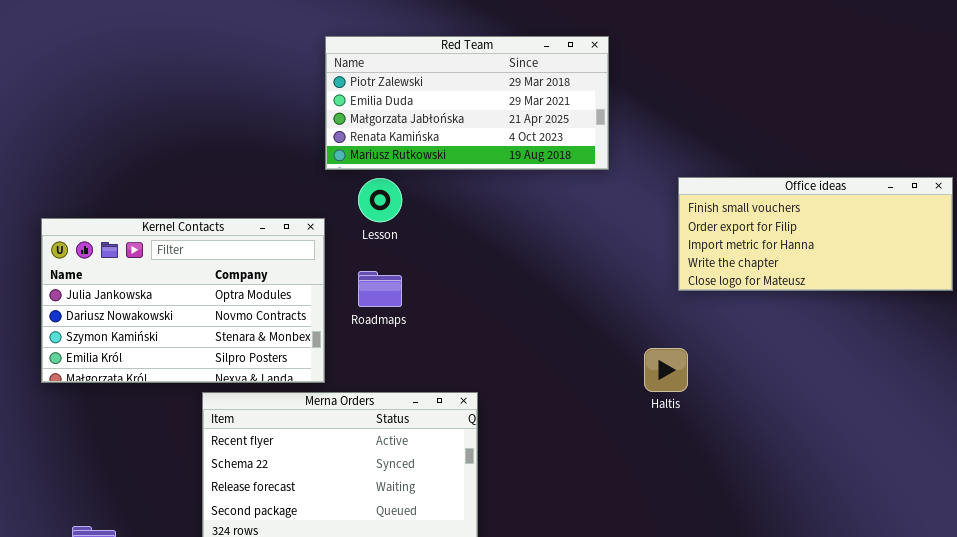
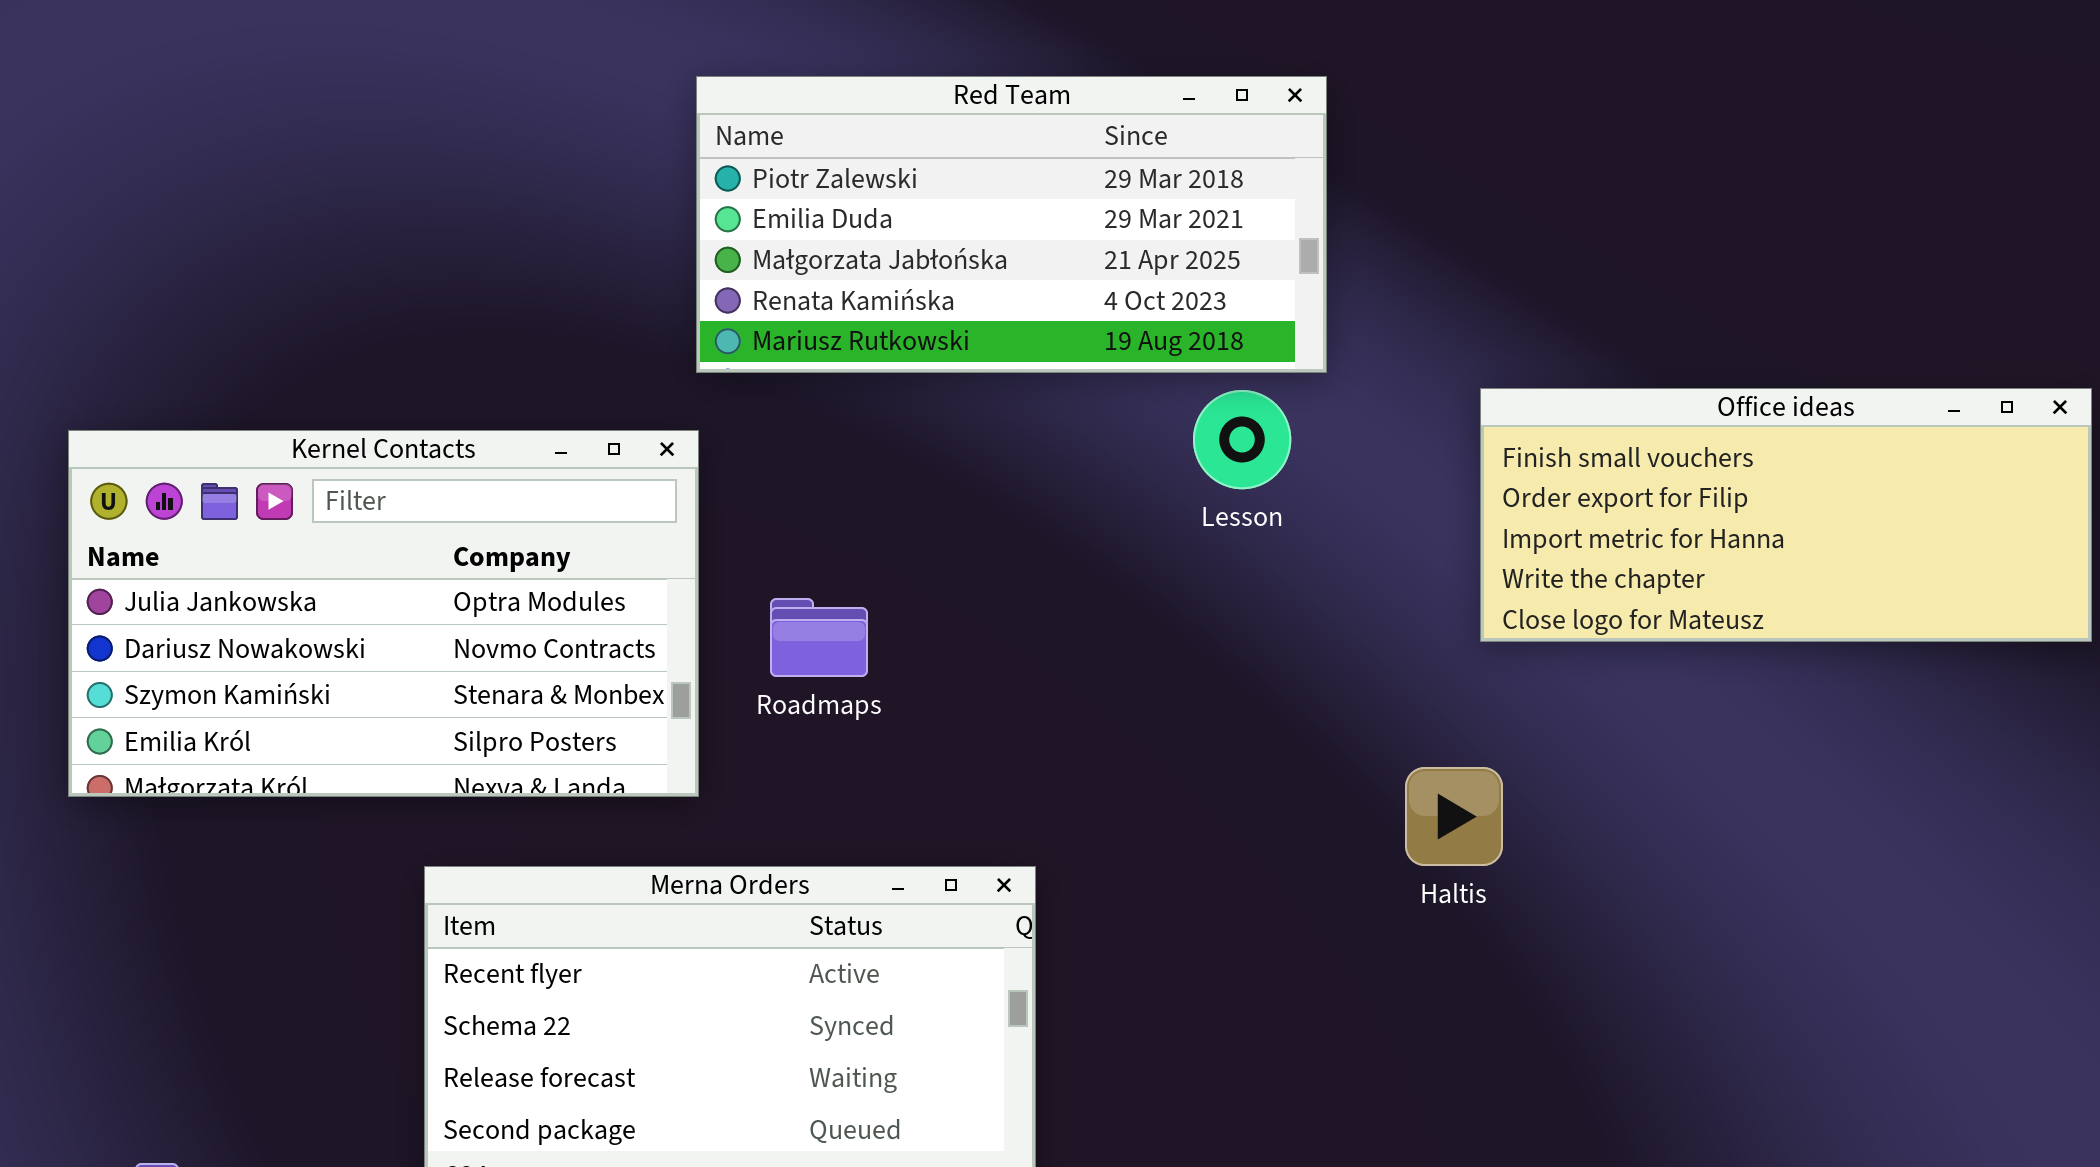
Lesson: [358,178,402,222] -> [1193,390,1291,489], moved
Kernel Contacts: [41,218,325,383] -> [68,430,699,797], moved

